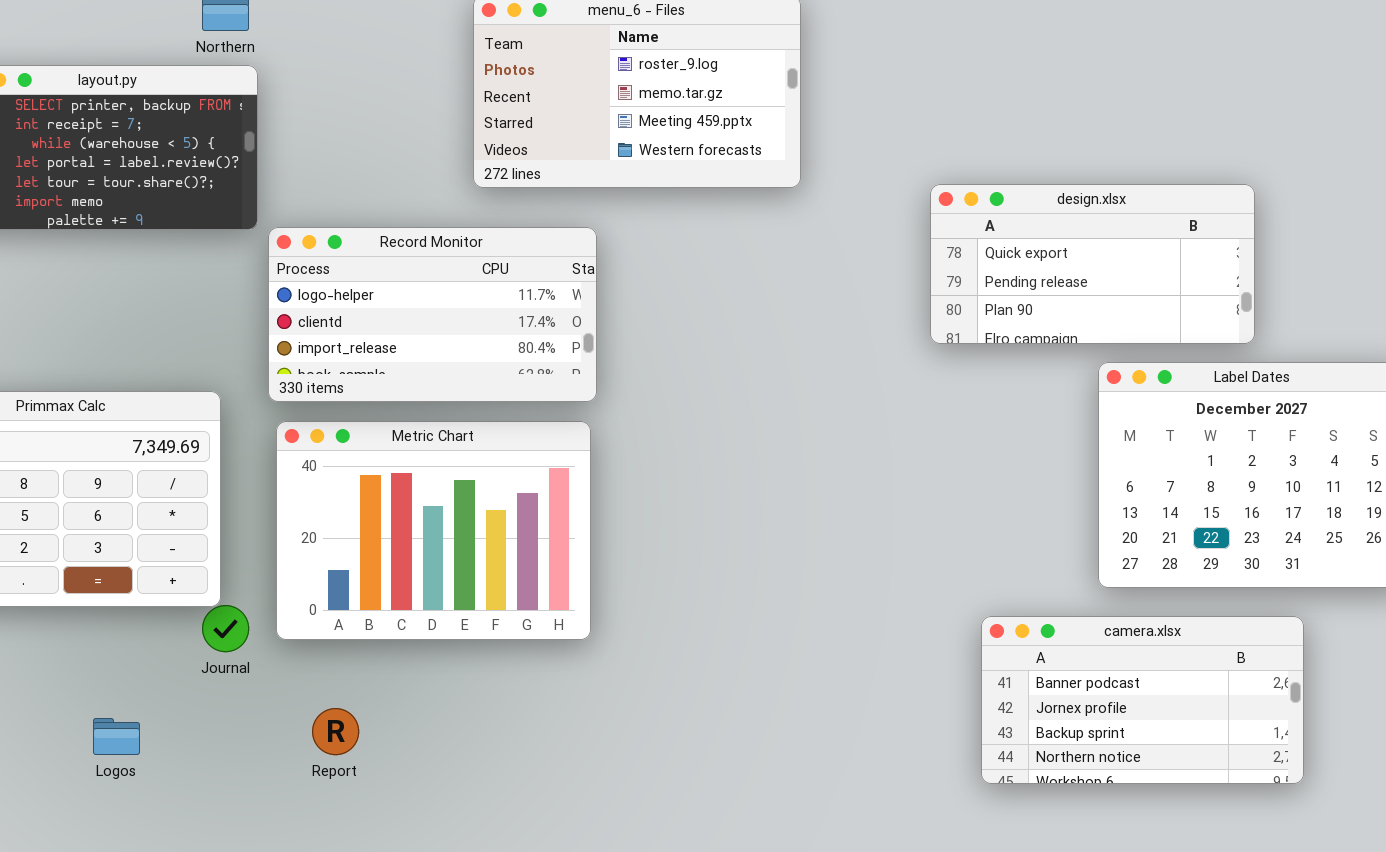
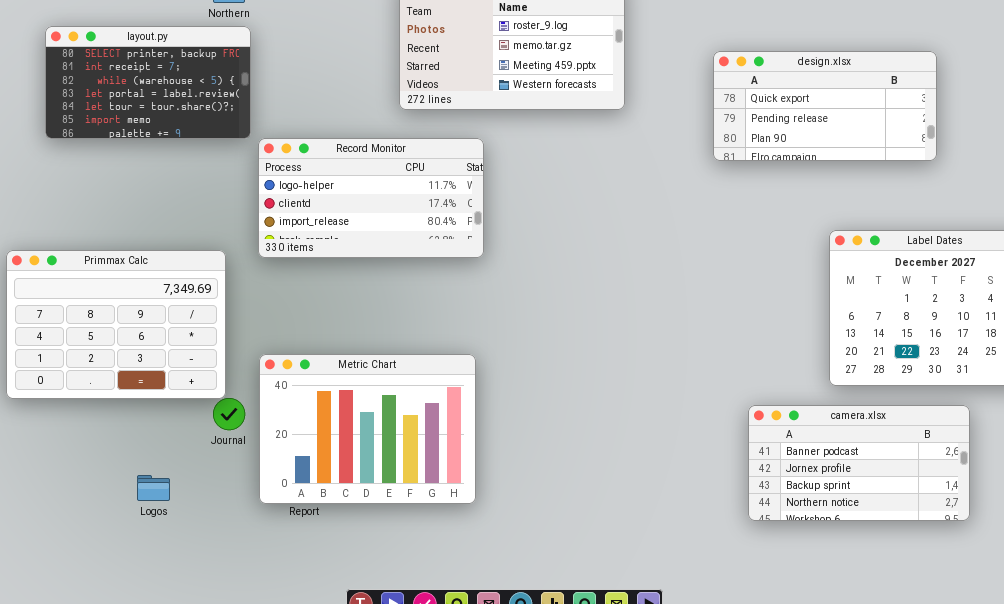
design.xlsx: [930,184,1255,344] -> [713,51,937,161], moved
Metric Chart: [276,421,591,640] -> [259,354,476,504], moved

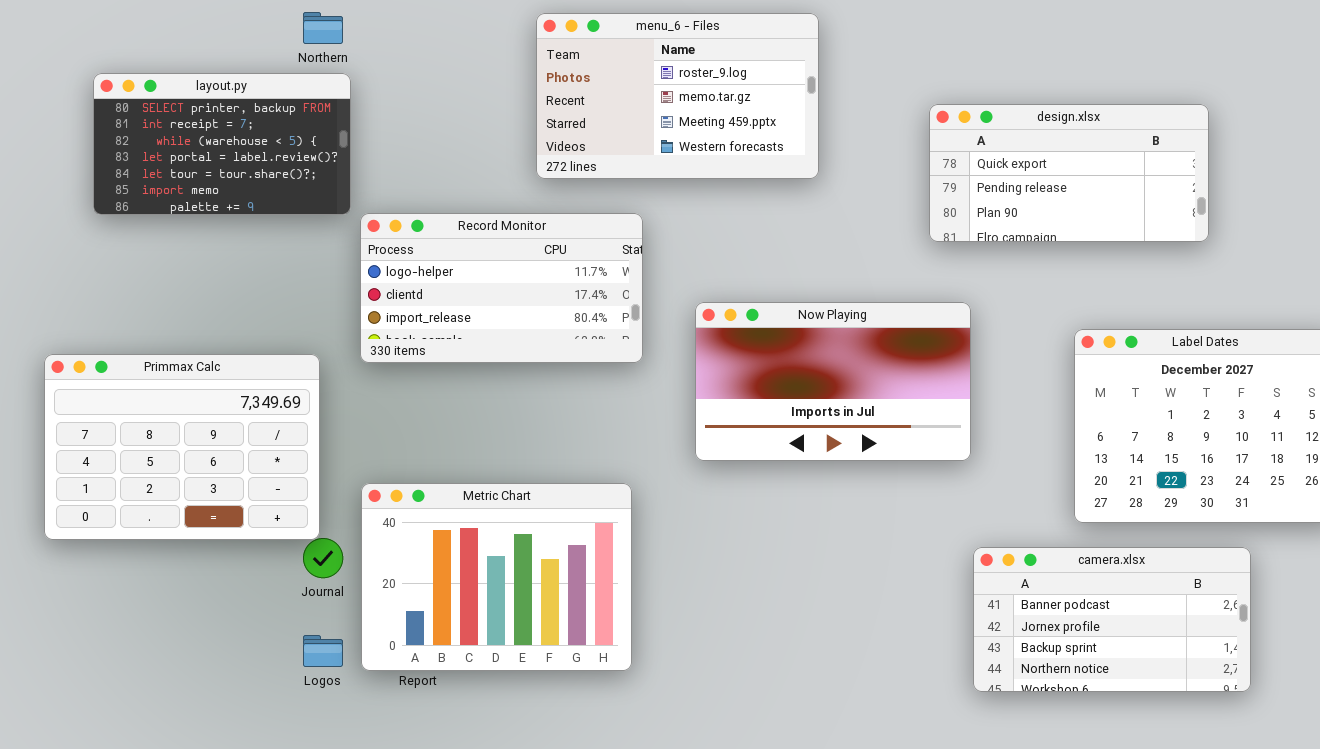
Now Playing: none -> [695,302,971,461], opened
Logos: [137,475,170,501] -> [303,635,343,667], moved

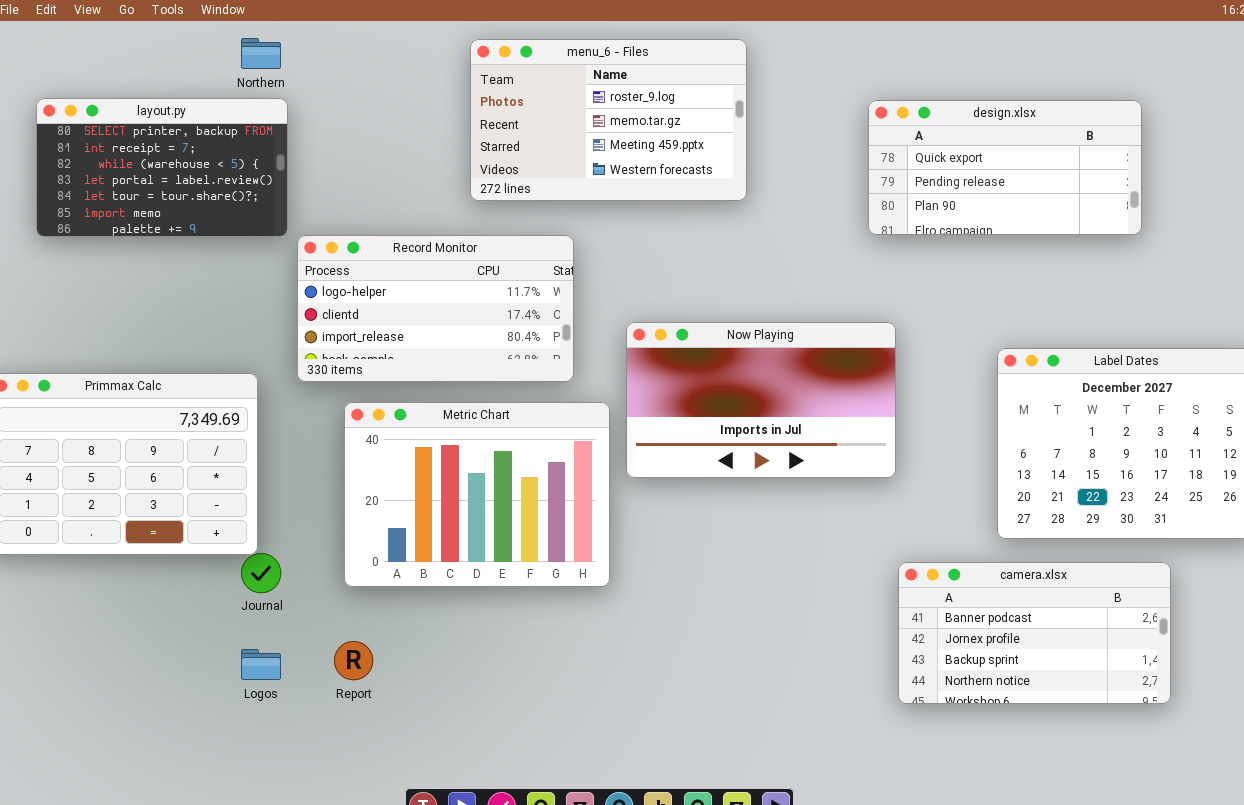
design.xlsx: [929,104,1209,242] -> [868,100,1142,235], moved
Metric Chart: [361,483,632,671] -> [344,402,610,587], moved

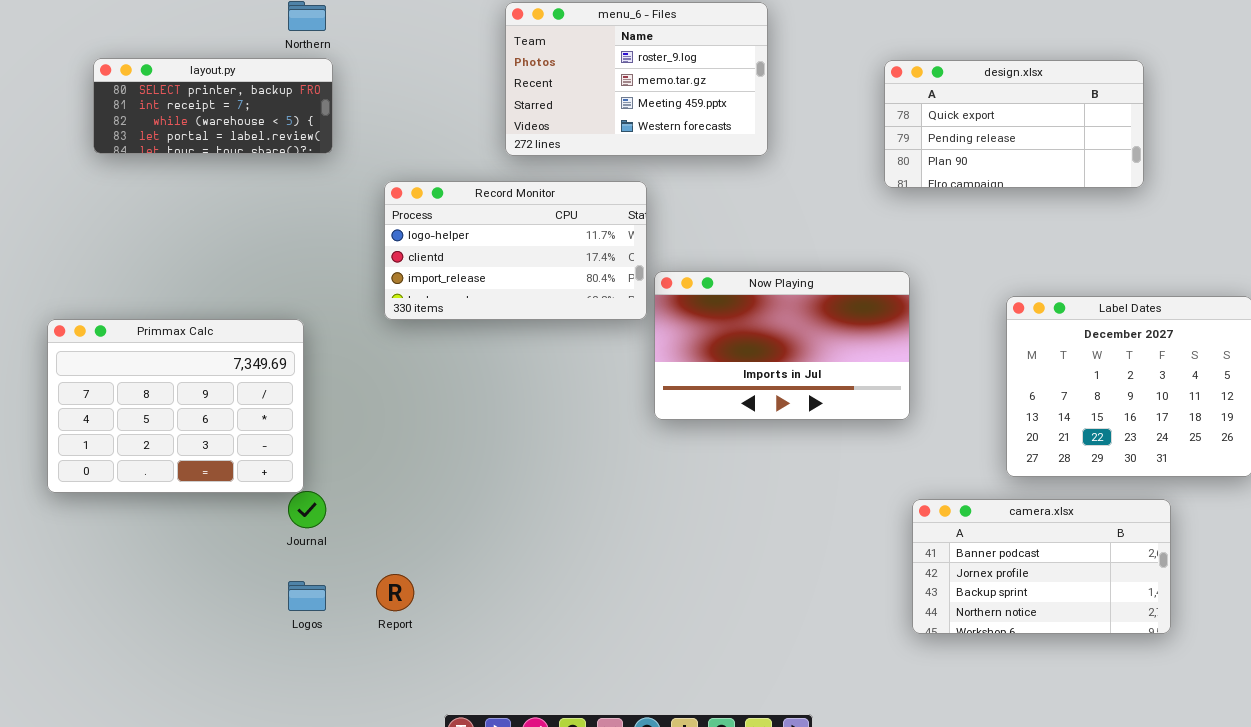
layout.py: [36,98,288,237] -> [93,58,333,154], resized
Record Monitor: [297,235,574,382] -> [384,181,647,320], moved
Metric Chart: [344,402,610,587] -> none, closed

